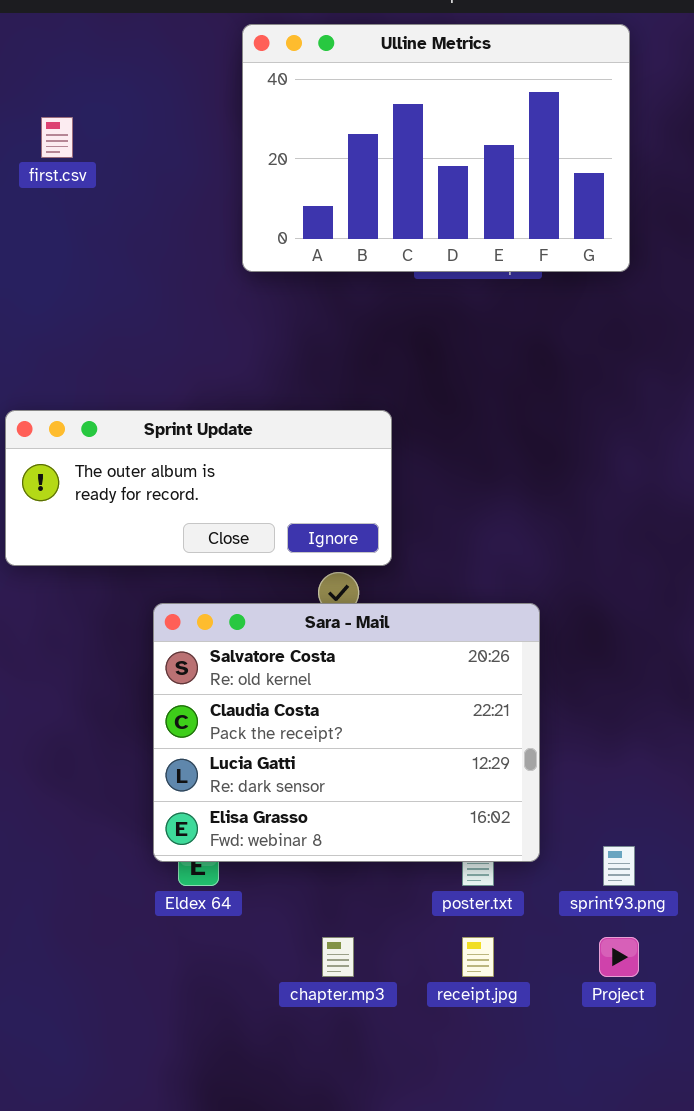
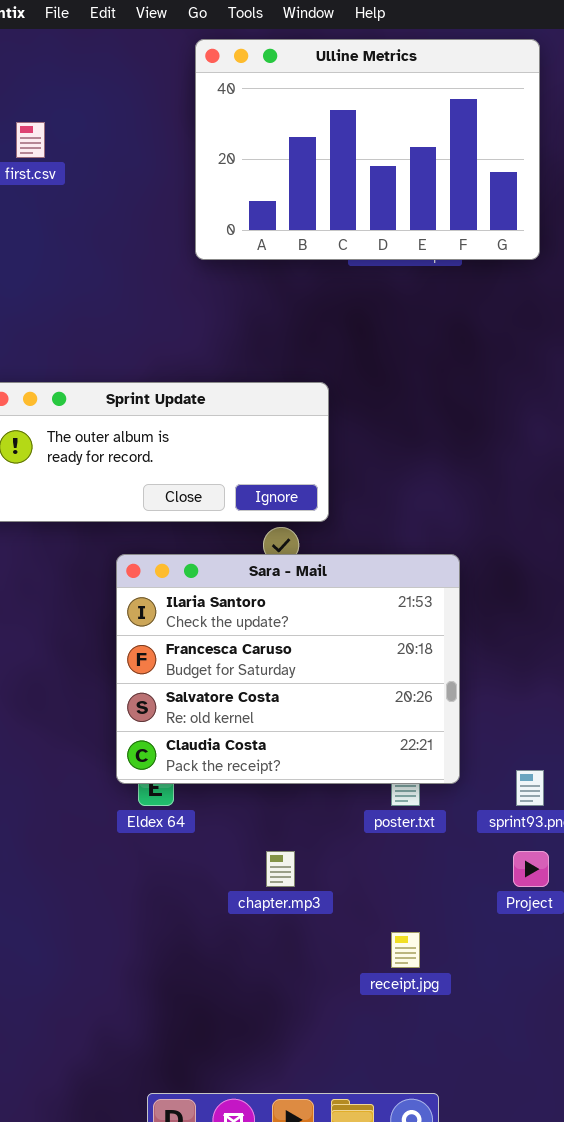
Sara - Mail: [153,603,540,862] -> [116,554,460,784], scrolled up 2 rows
receipt.jpg: [462,937,494,977] -> [391,932,420,968], moved

